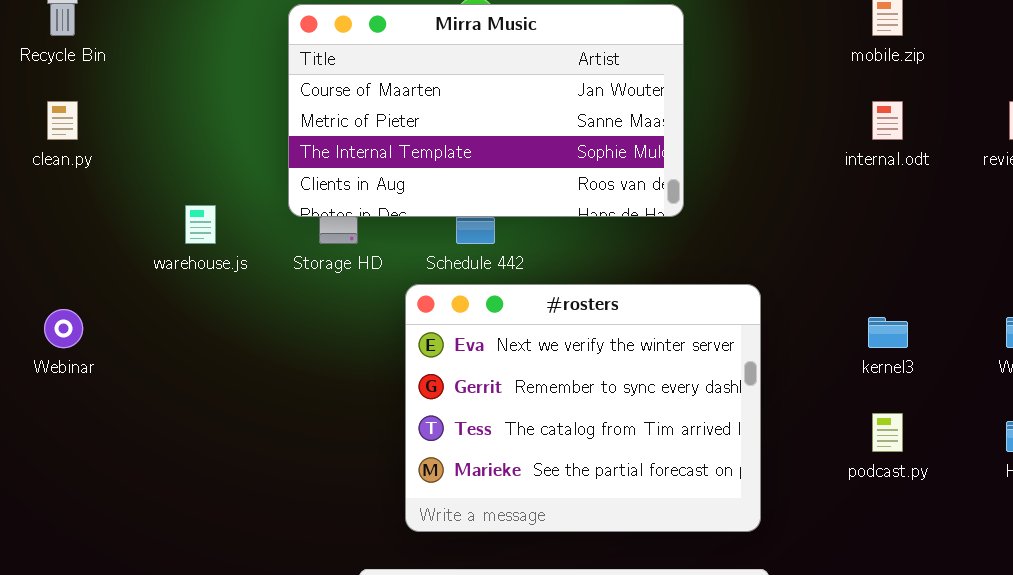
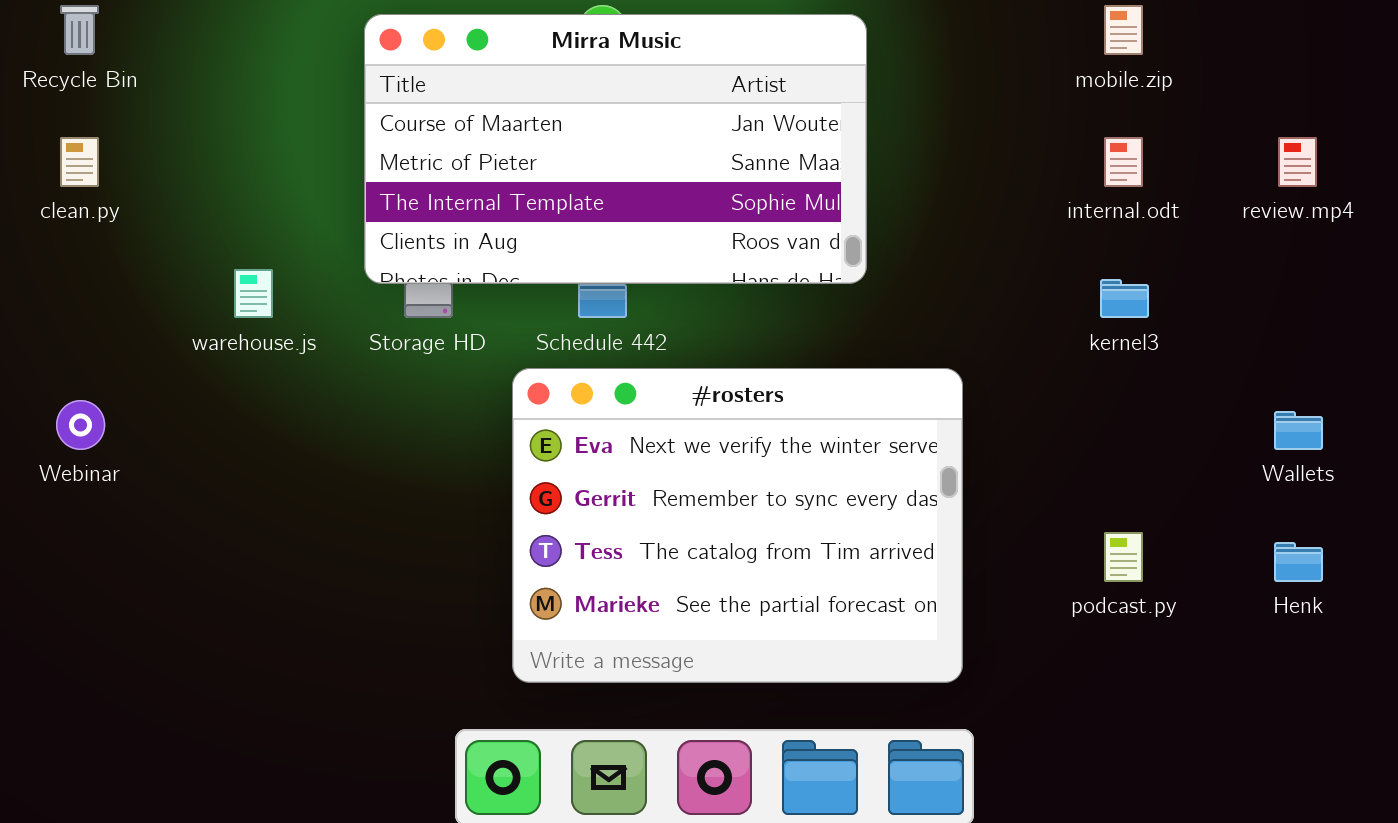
kernel3: [868,317,908,348] -> [1100,279,1149,318], moved

